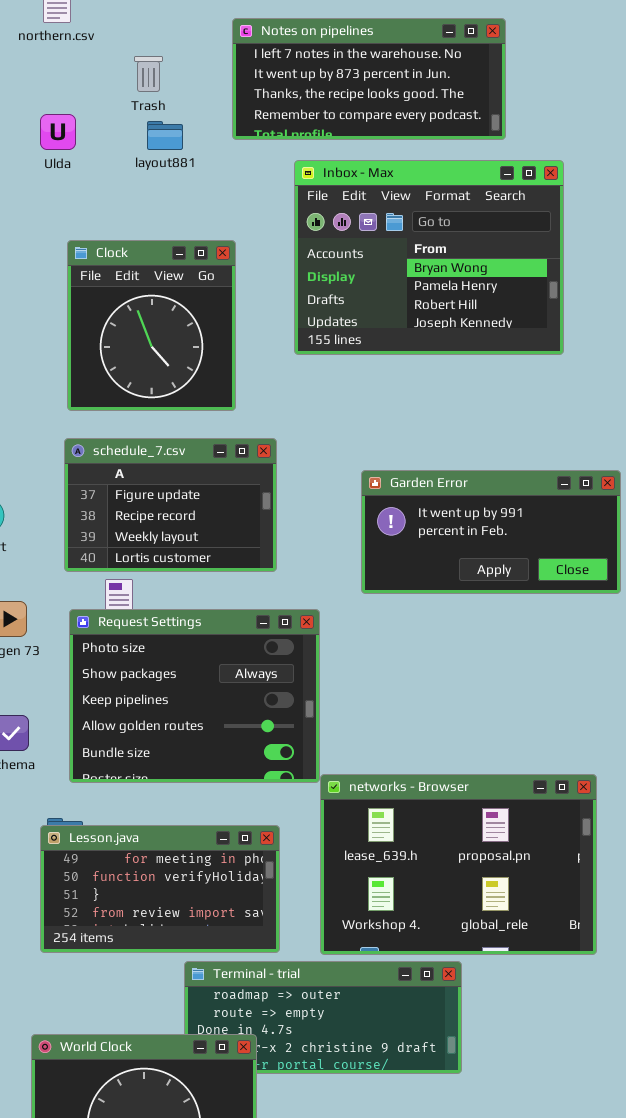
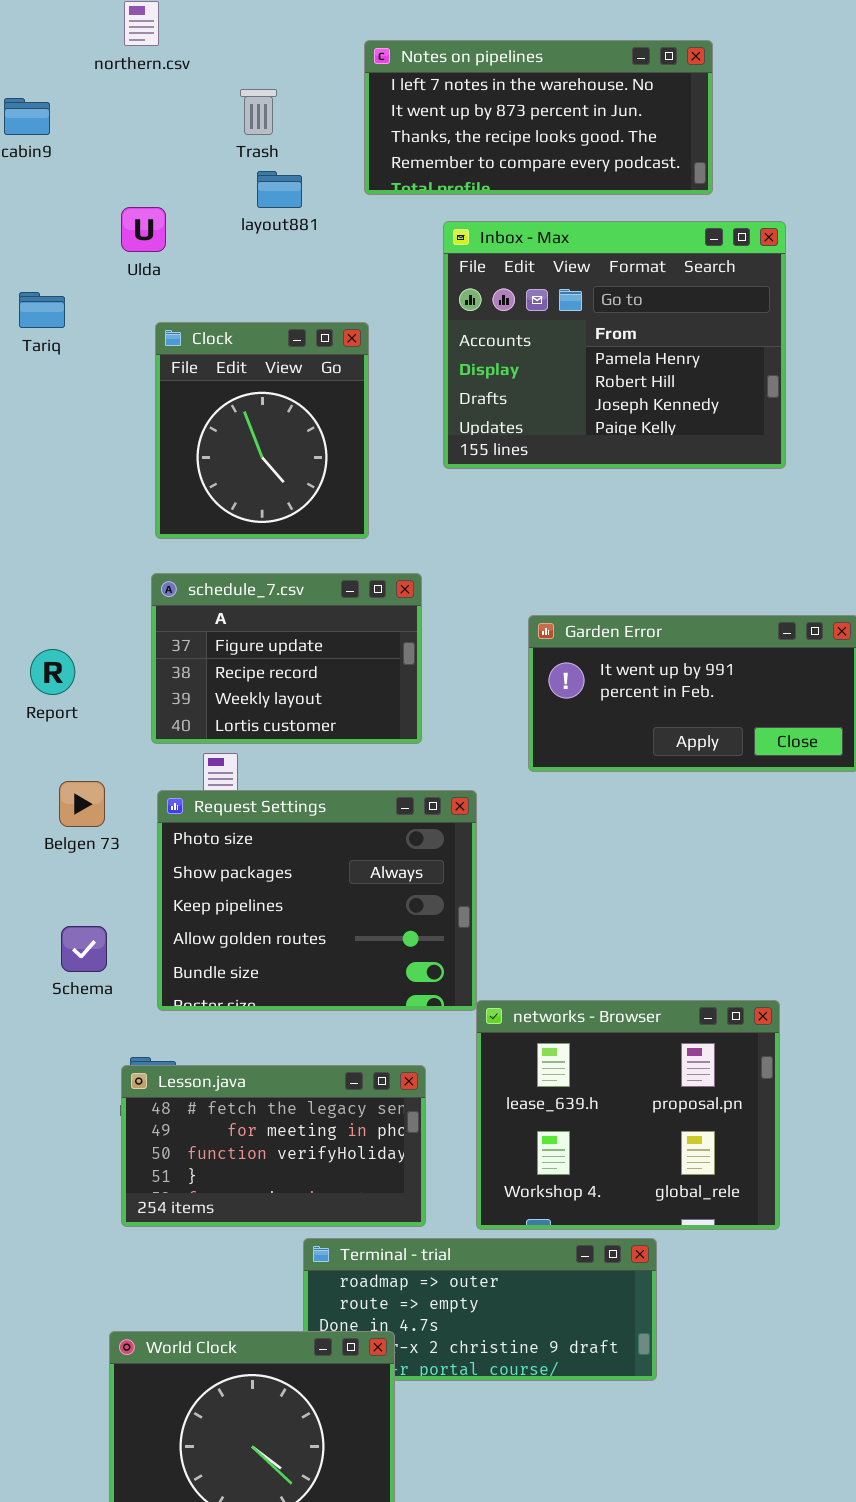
Ulda: [40,114,76,150] -> [121,207,166,252], moved
Inbox - Max: [294,160,564,355] -> [443,221,786,469], scrolled down 1 row
networks - Browser: [320,774,597,955] -> [476,1000,780,1230], resized
Lesson.java: [40,825,280,953] -> [121,1065,426,1227], scrolled up 1 row

